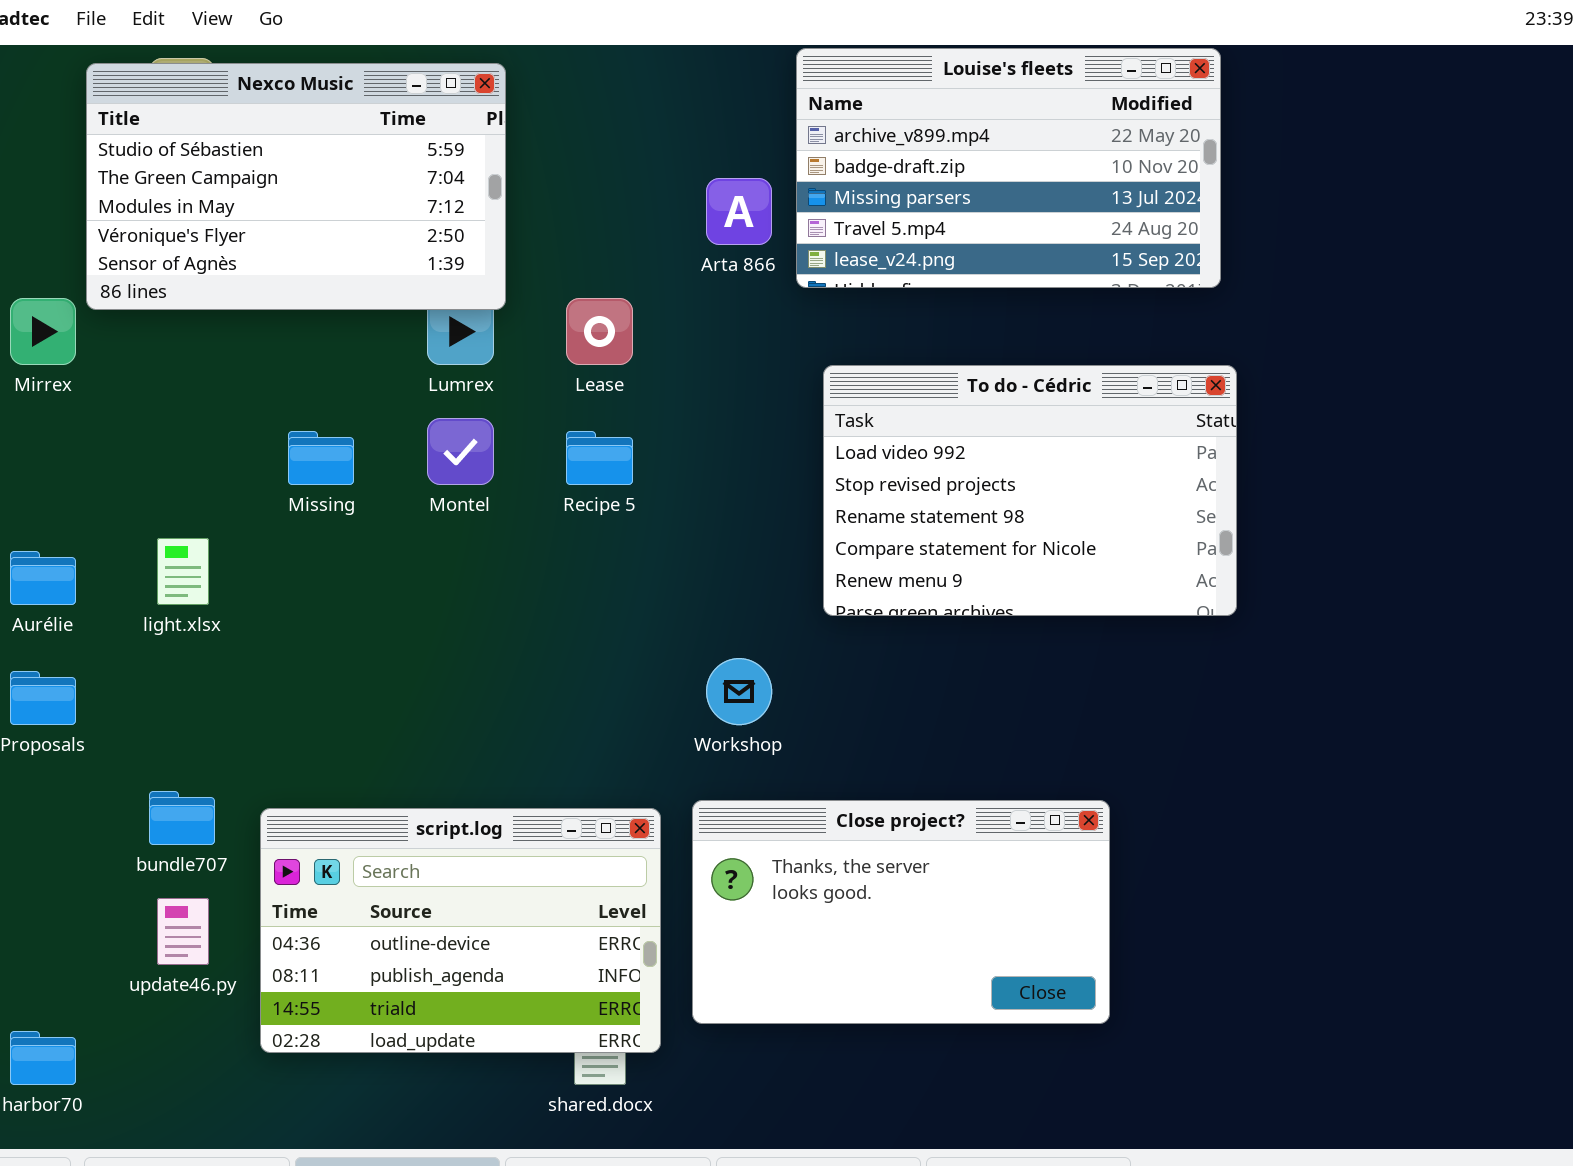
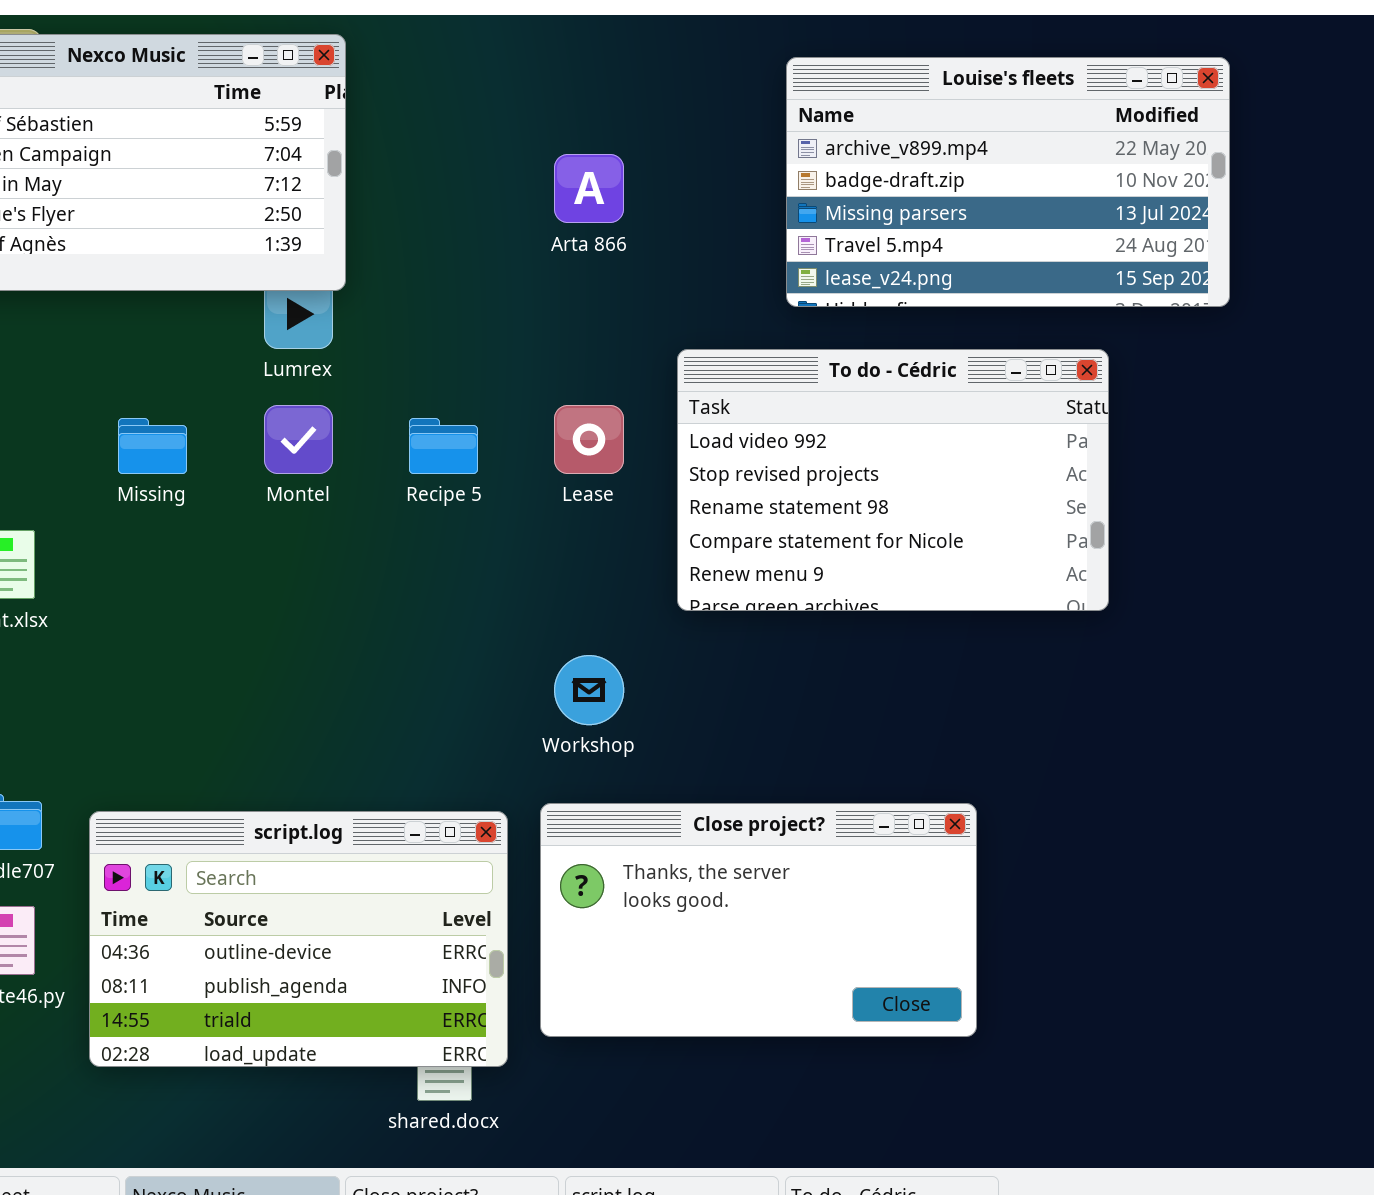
Louise's fleets: [796,48,1221,288] -> [786,57,1230,307], moved
Lease: [566,298,633,365] -> [554,405,624,474], moved

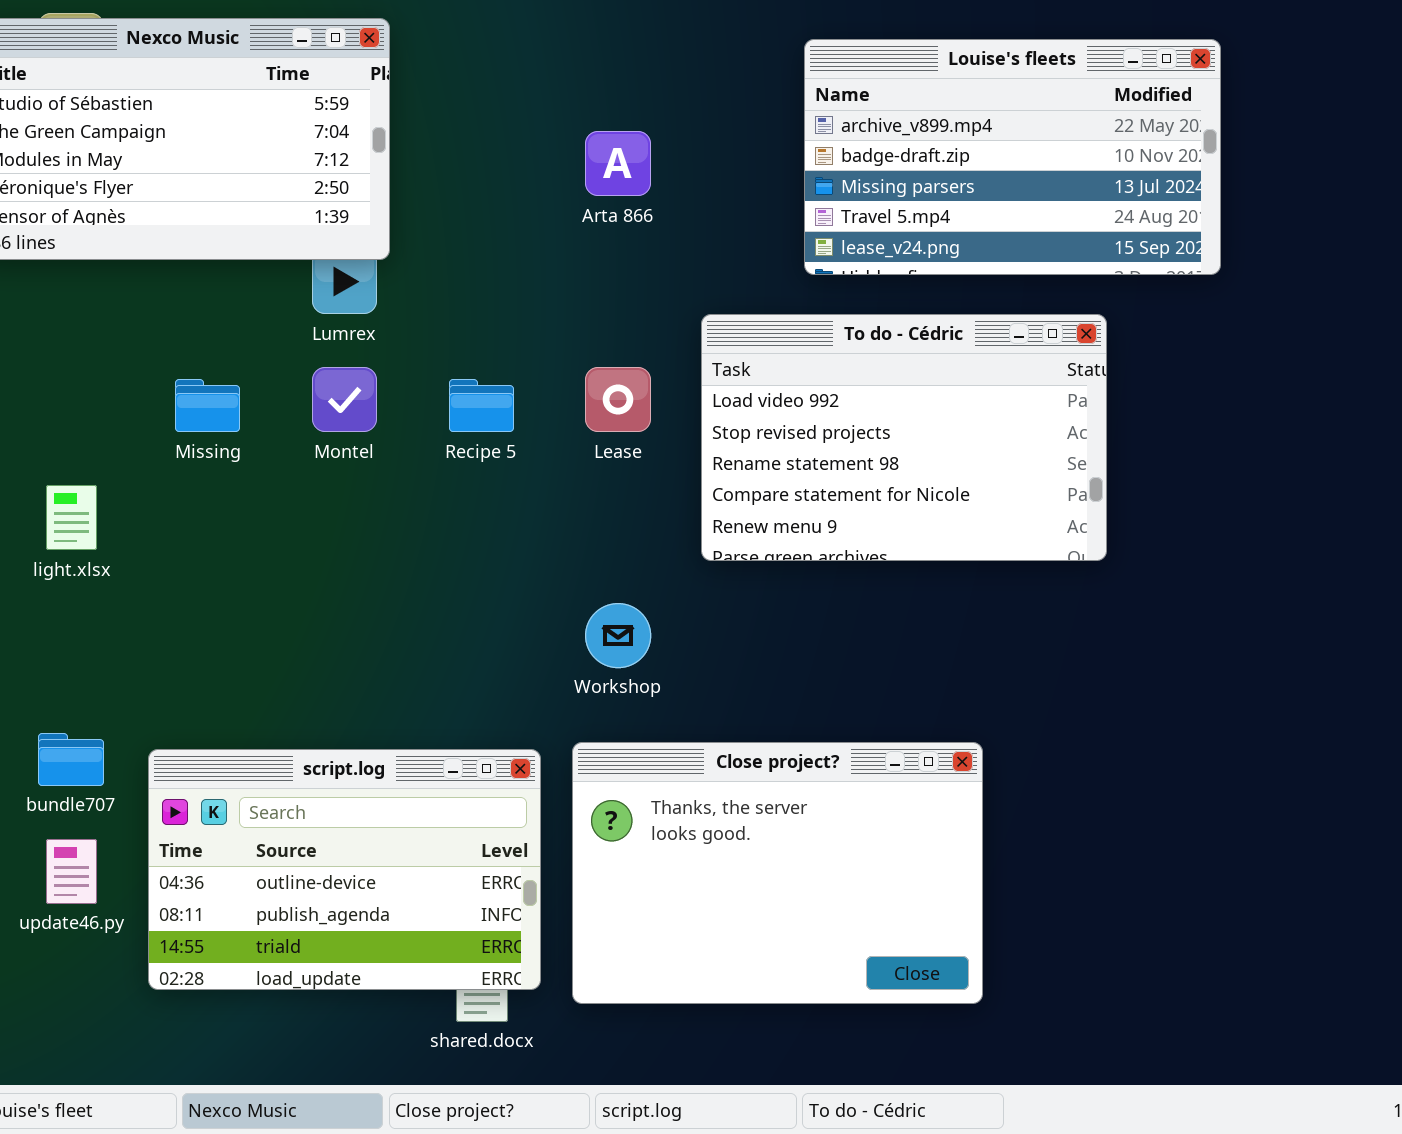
Close project?: [540,803,977,1037] -> [572,742,983,1004], resized

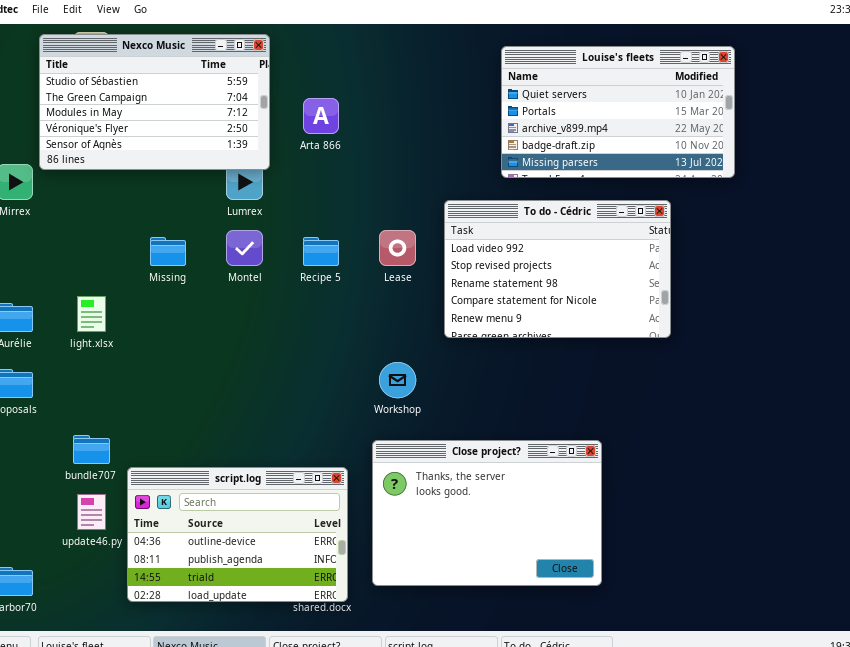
Louise's fleets: [804,39,1221,275] -> [501,46,735,178], scrolled up 2 rows
Arta 866: [585,131,651,196] -> [303,98,339,134], moved
script.log: [148,749,541,990] -> [127,467,348,602], moved

